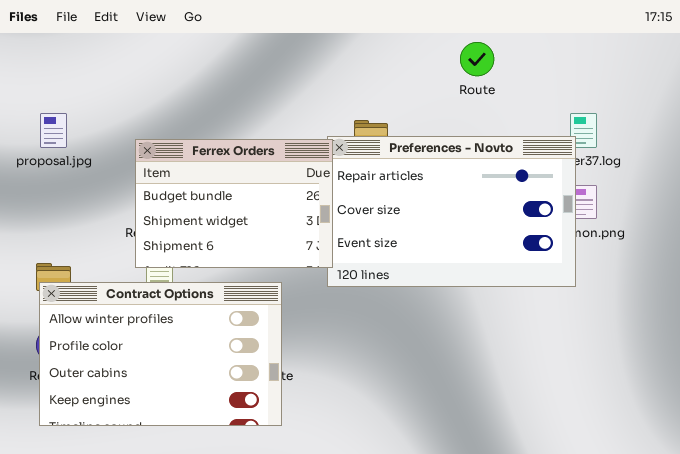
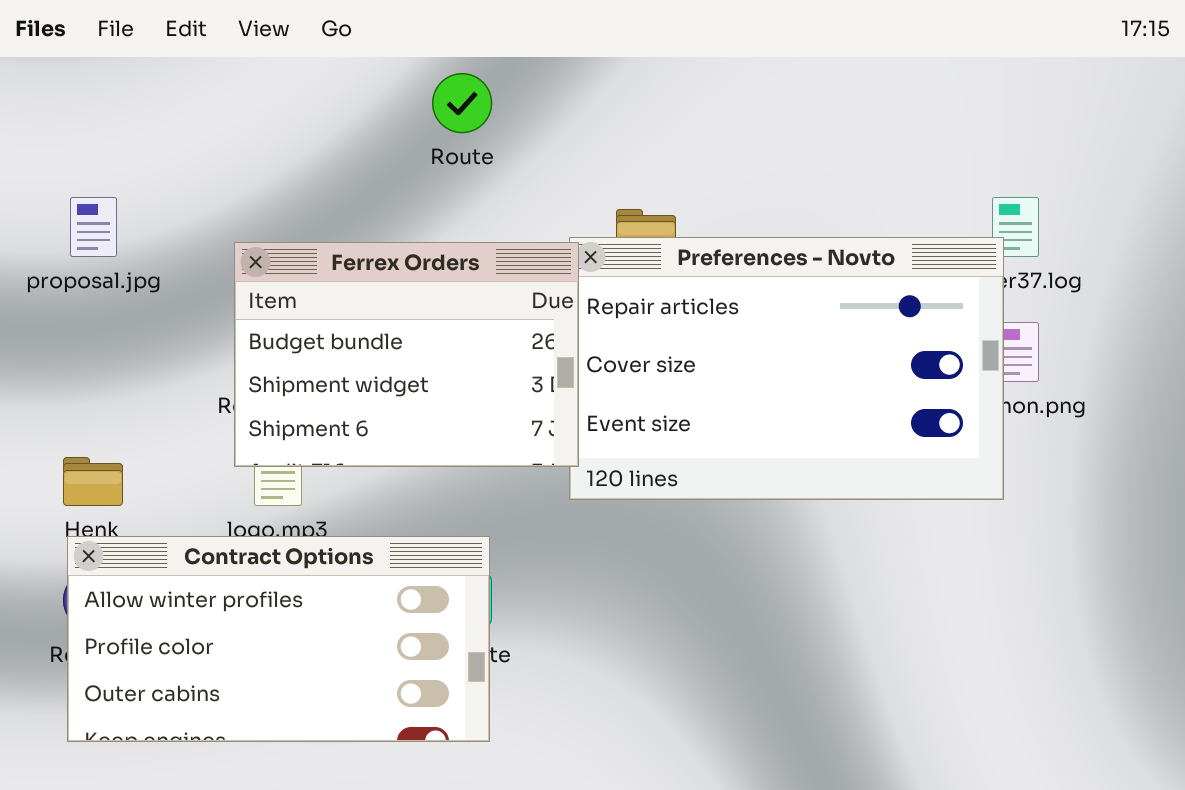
Route: [460,42,494,76] -> [432,73,492,133], moved
Contract Options: [39,282,282,426] -> [67,536,490,742], resized

